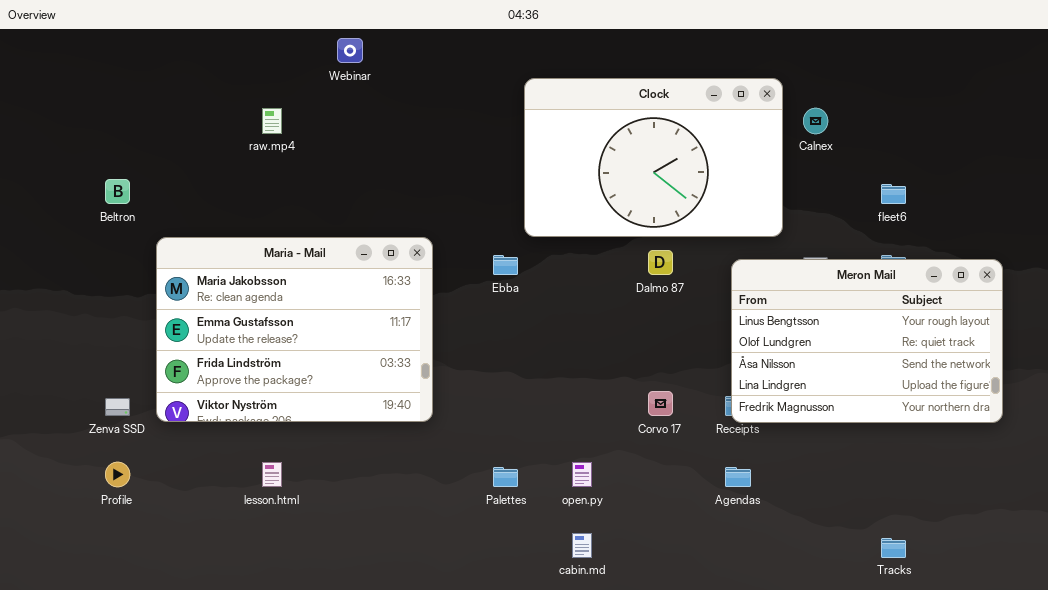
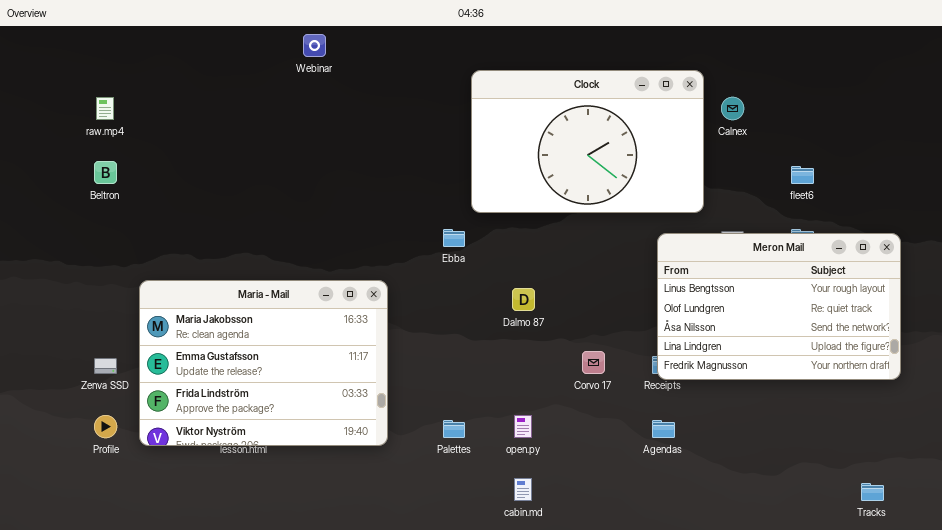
raw.mp4: [262,108,282,134] -> [96,97,114,120], moved
Maria - Mail: [156,237,433,422] -> [139,280,388,446], moved
Dalmo 87: [648,250,673,275] -> [512,288,535,311], moved
Tracks: [881,538,906,558] -> [861,483,884,501], moved

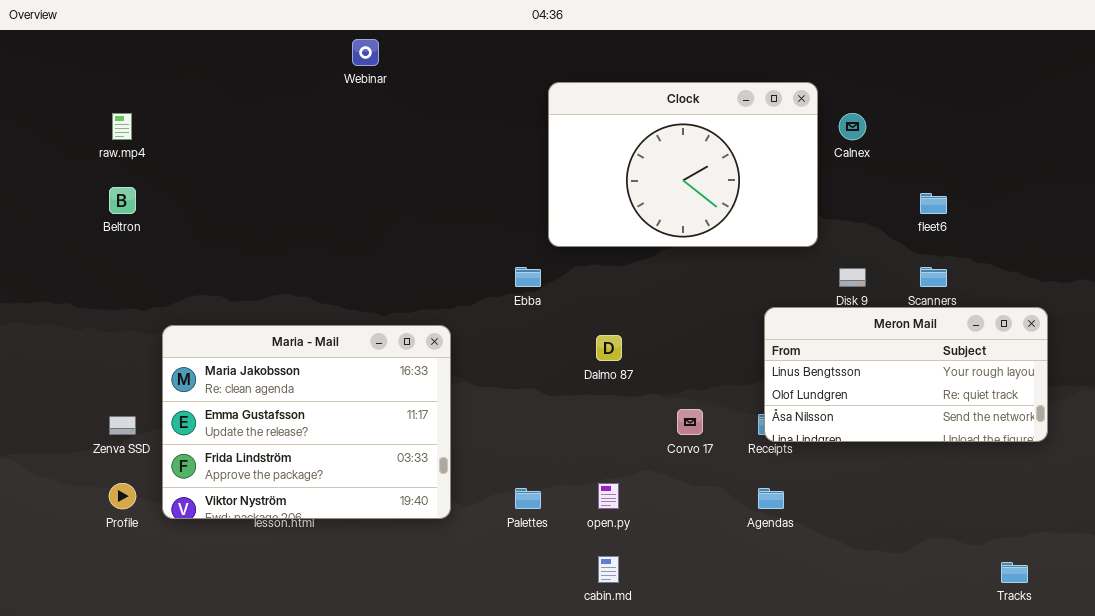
Meron Mail: [657,233,901,380] -> [764,307,1048,442], resized

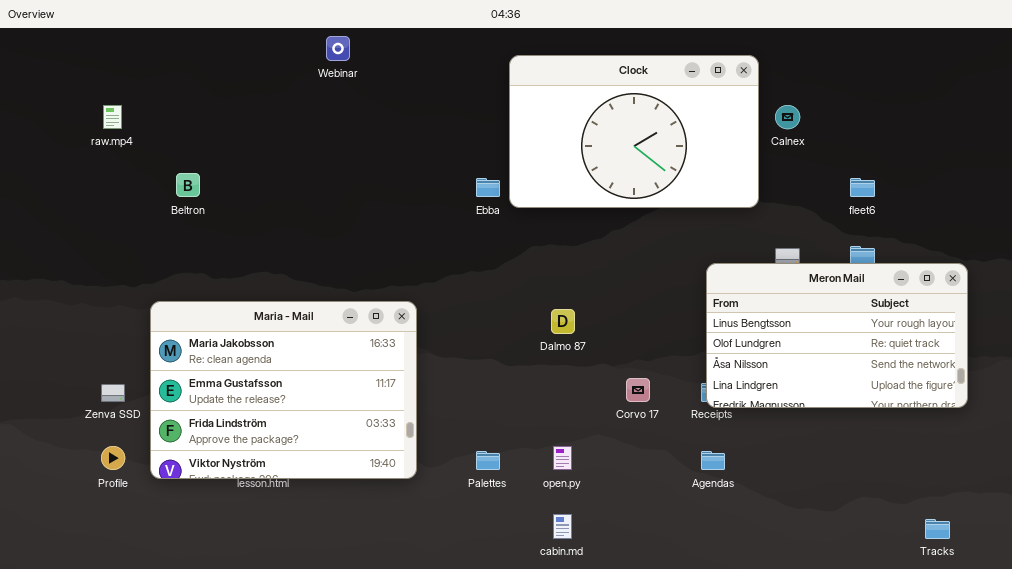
Clock: [548,82,818,247] -> [509,55,759,208], moved
Beltron: [109,187,136,214] -> [176,173,200,197], moved
Ebba: [515,267,541,287] -> [476,178,500,197], moved
Meron Mail: [764,307,1048,442] -> [706,263,968,408], resized

